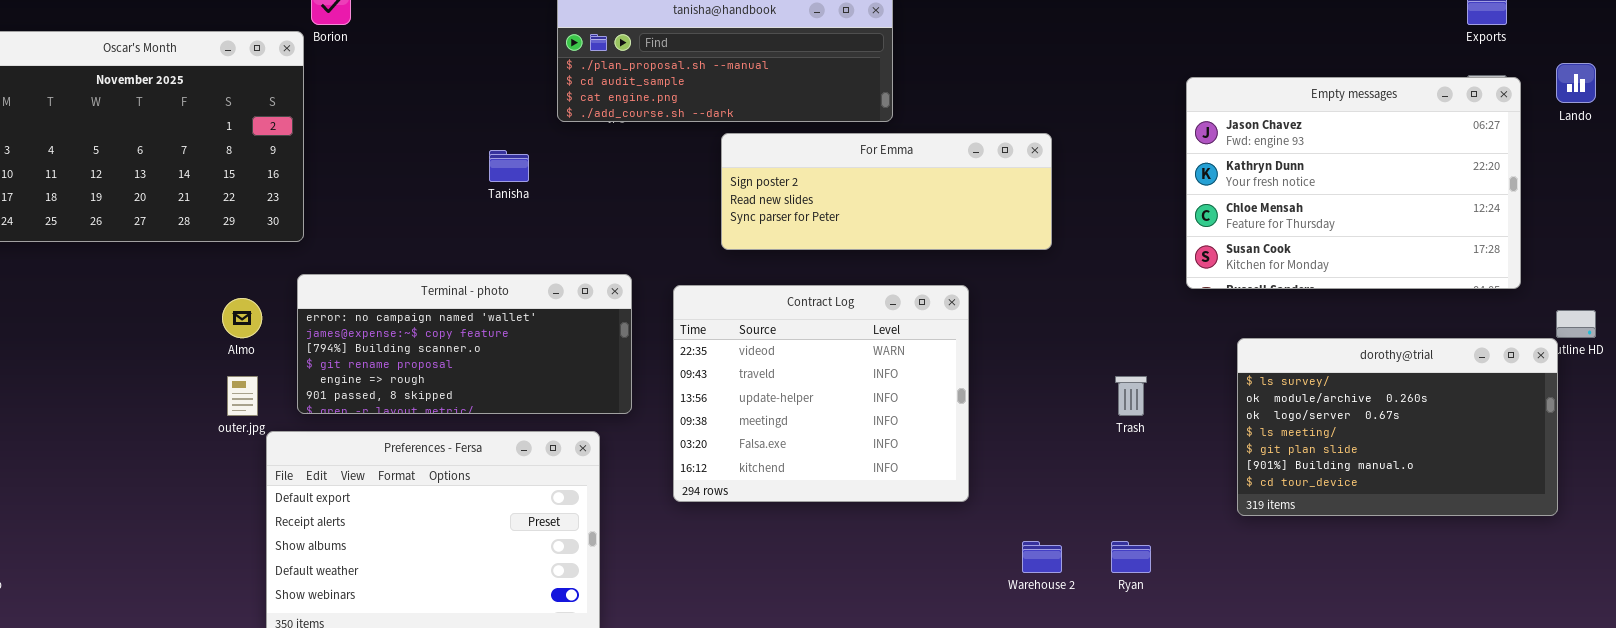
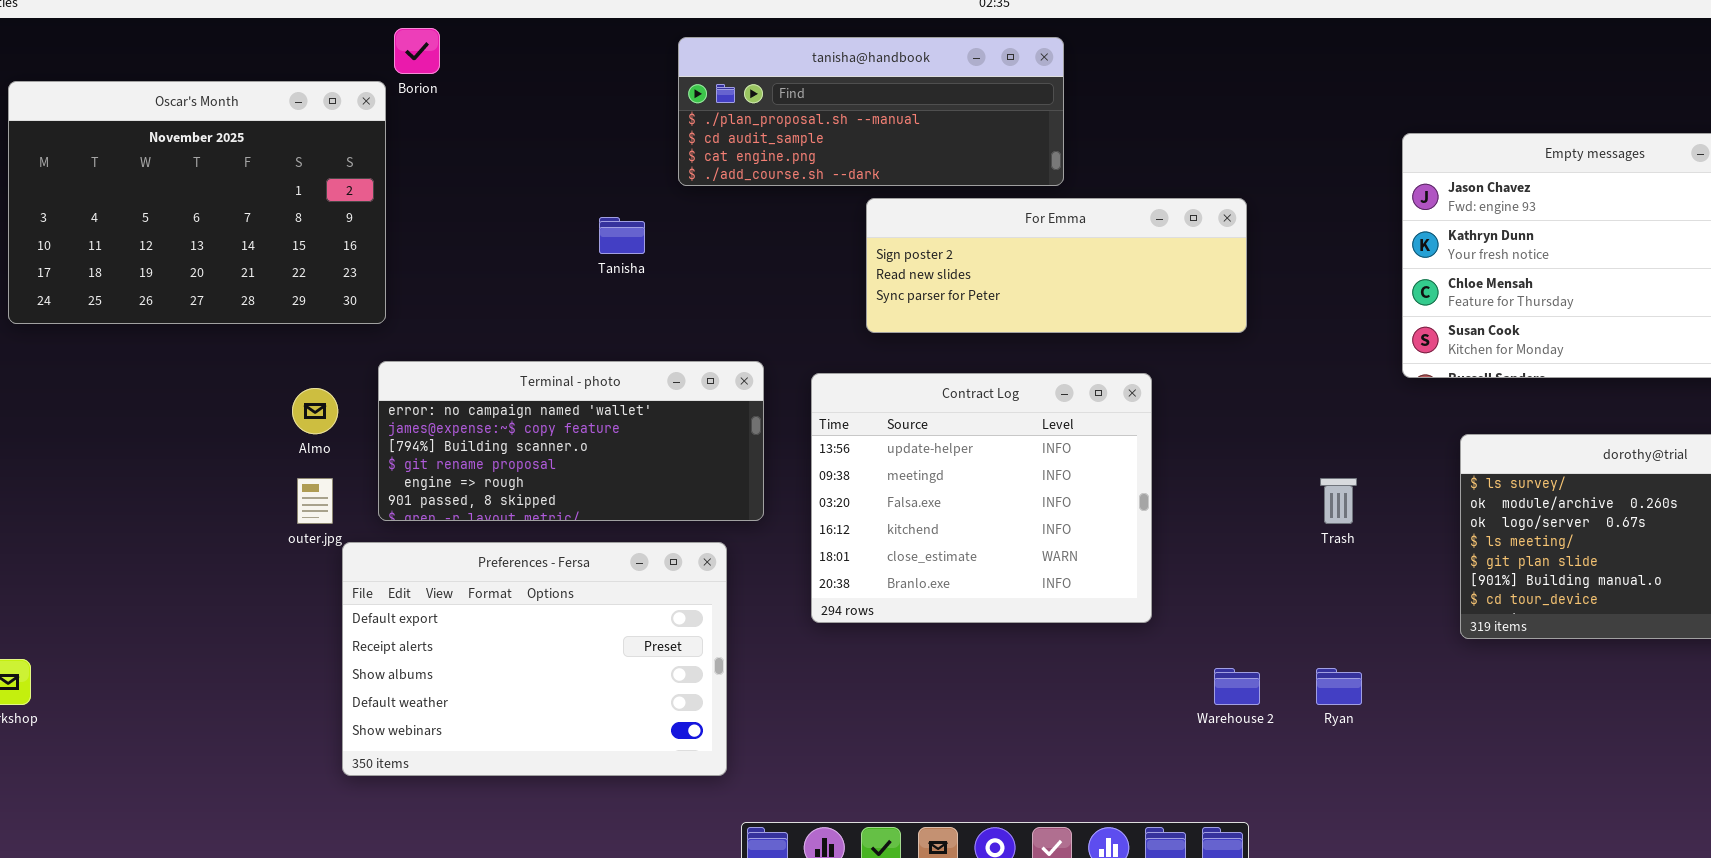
Contract Log: [673,285,969,502] -> [811,373,1152,623], scrolled down 2 rows

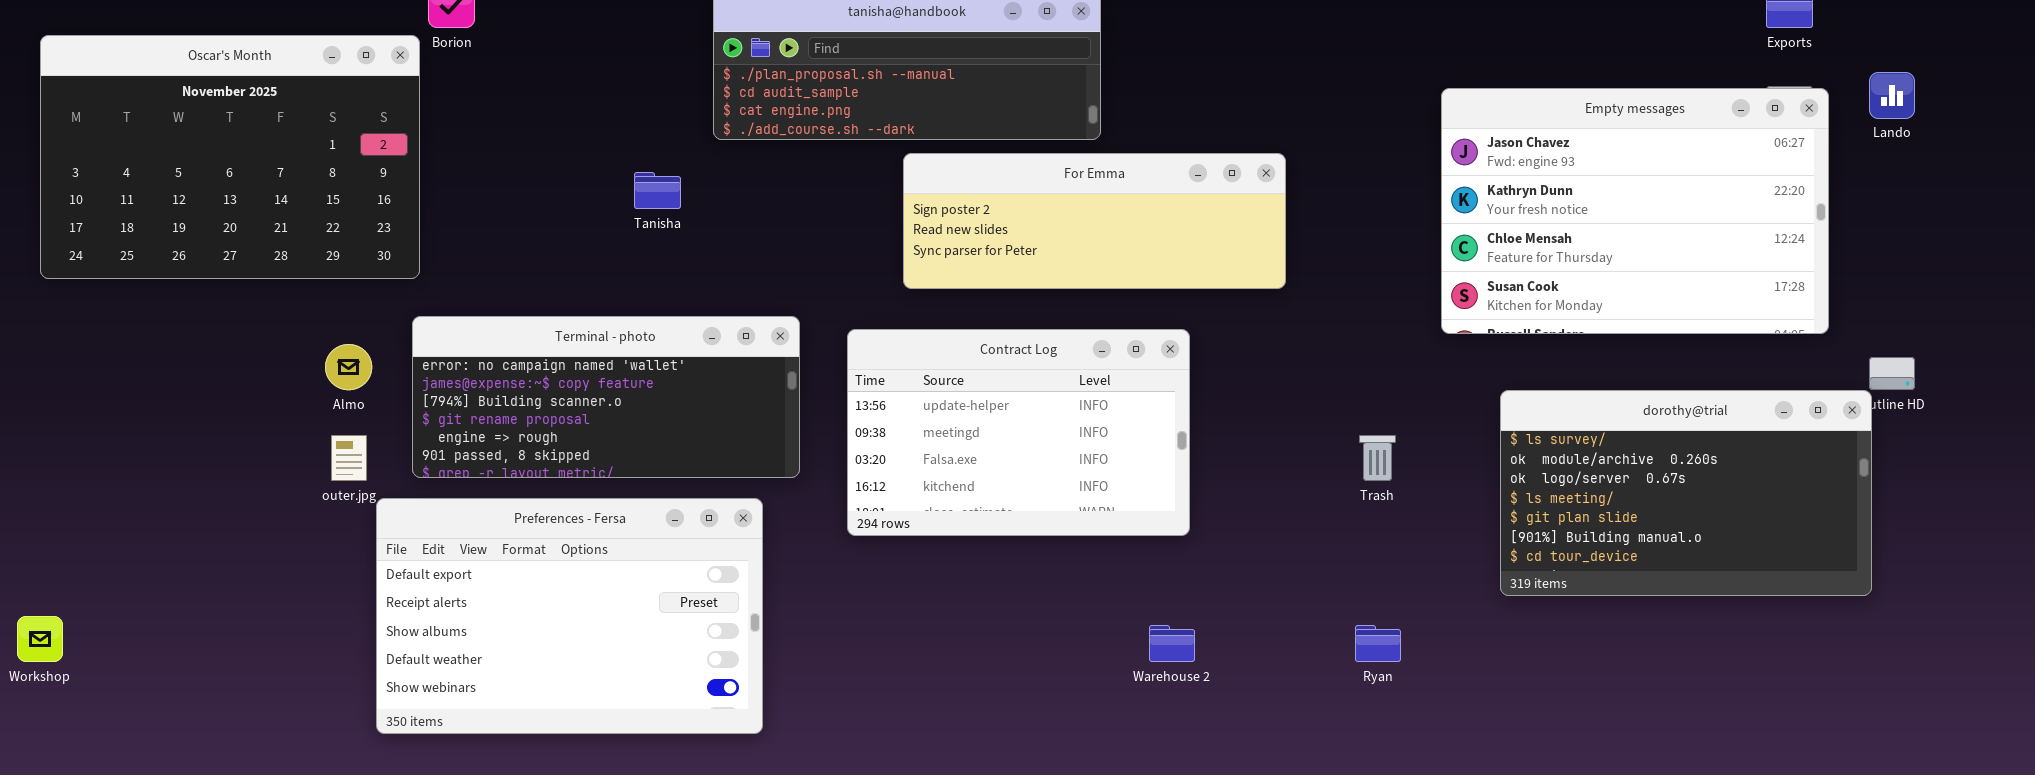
Contract Log: [811,373,1152,623] -> [847,329,1190,536], resized
Warehouse 2: [1214,668,1260,705] -> [1149,625,1195,662], moved

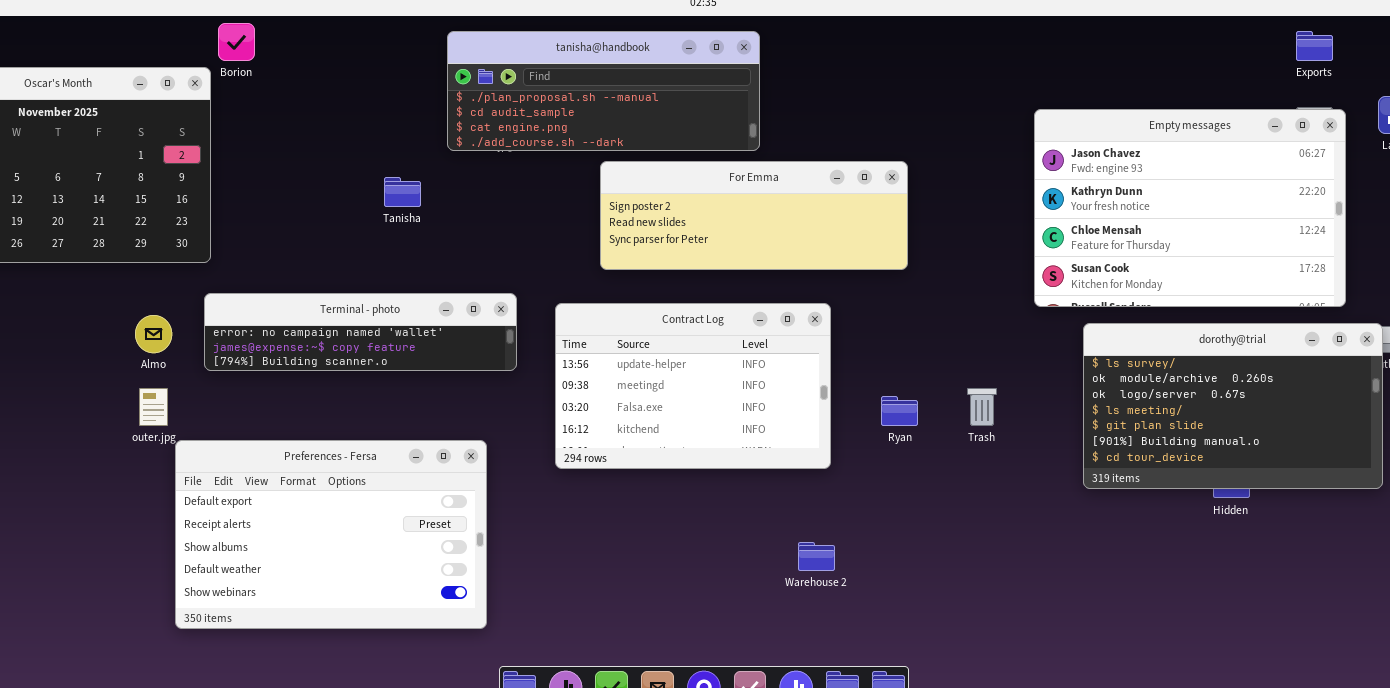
Terminal - photo: [412,316,800,478] -> [204,293,517,371], resized
dorothy@trial: [1500,390,1872,596] -> [1083,323,1383,489], moved
Ryan: [1355,625,1401,662] -> [881,396,918,426], moved

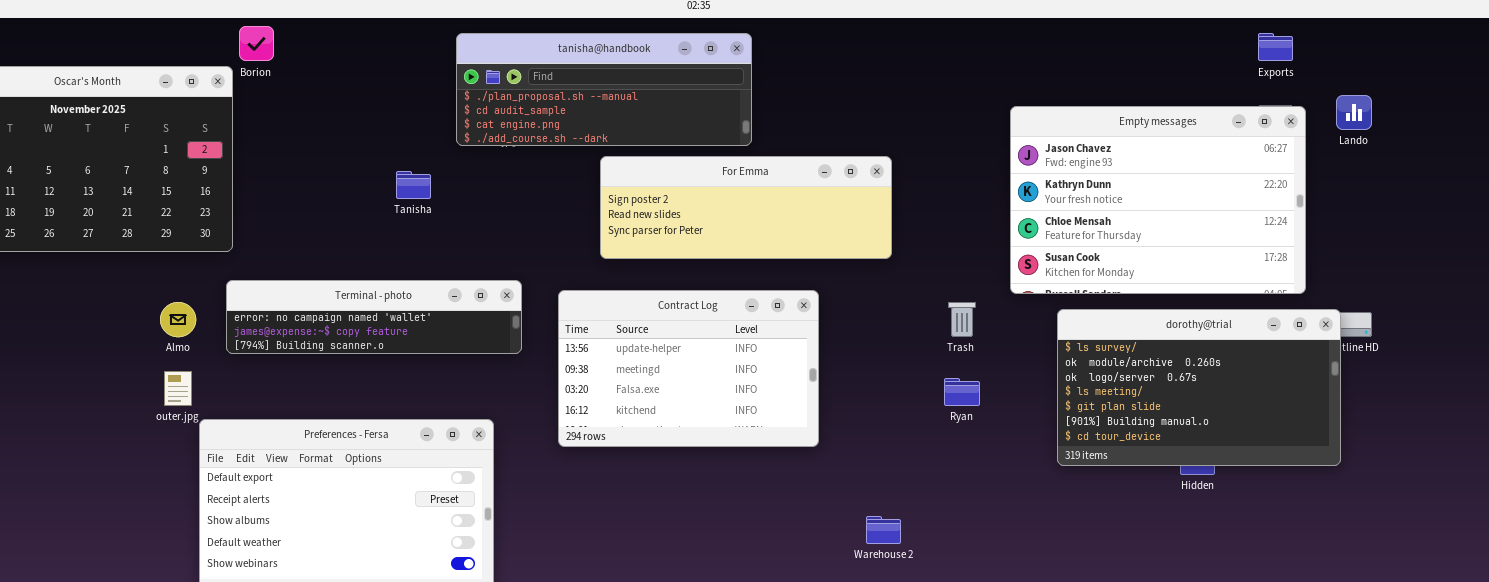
Trash: [967,388,997,426] -> [948,302,976,337], moved
Ryan: [881,396,918,426] -> [944,378,980,406], moved
Warehouse 2: [798,542,835,571] -> [866,516,901,544], moved

